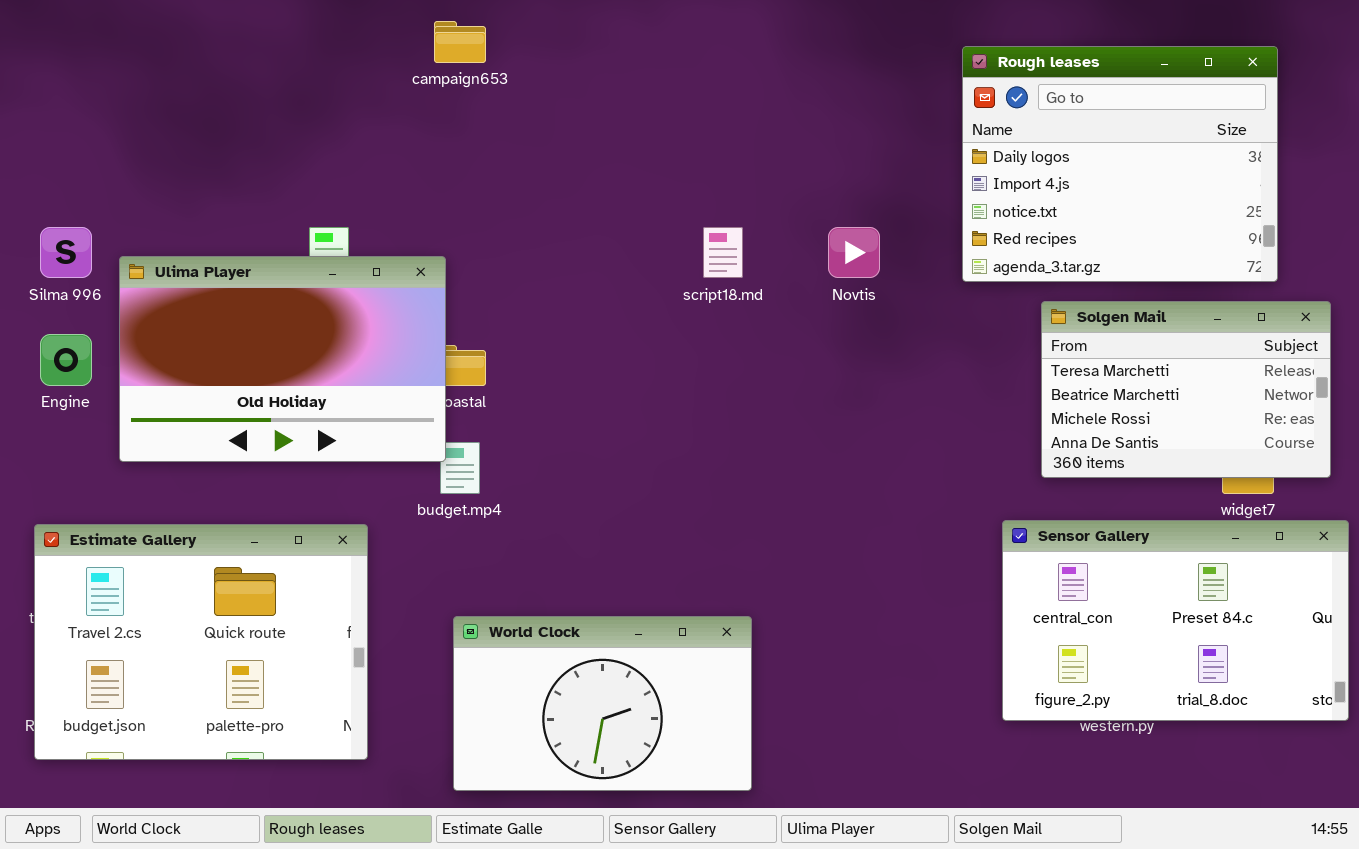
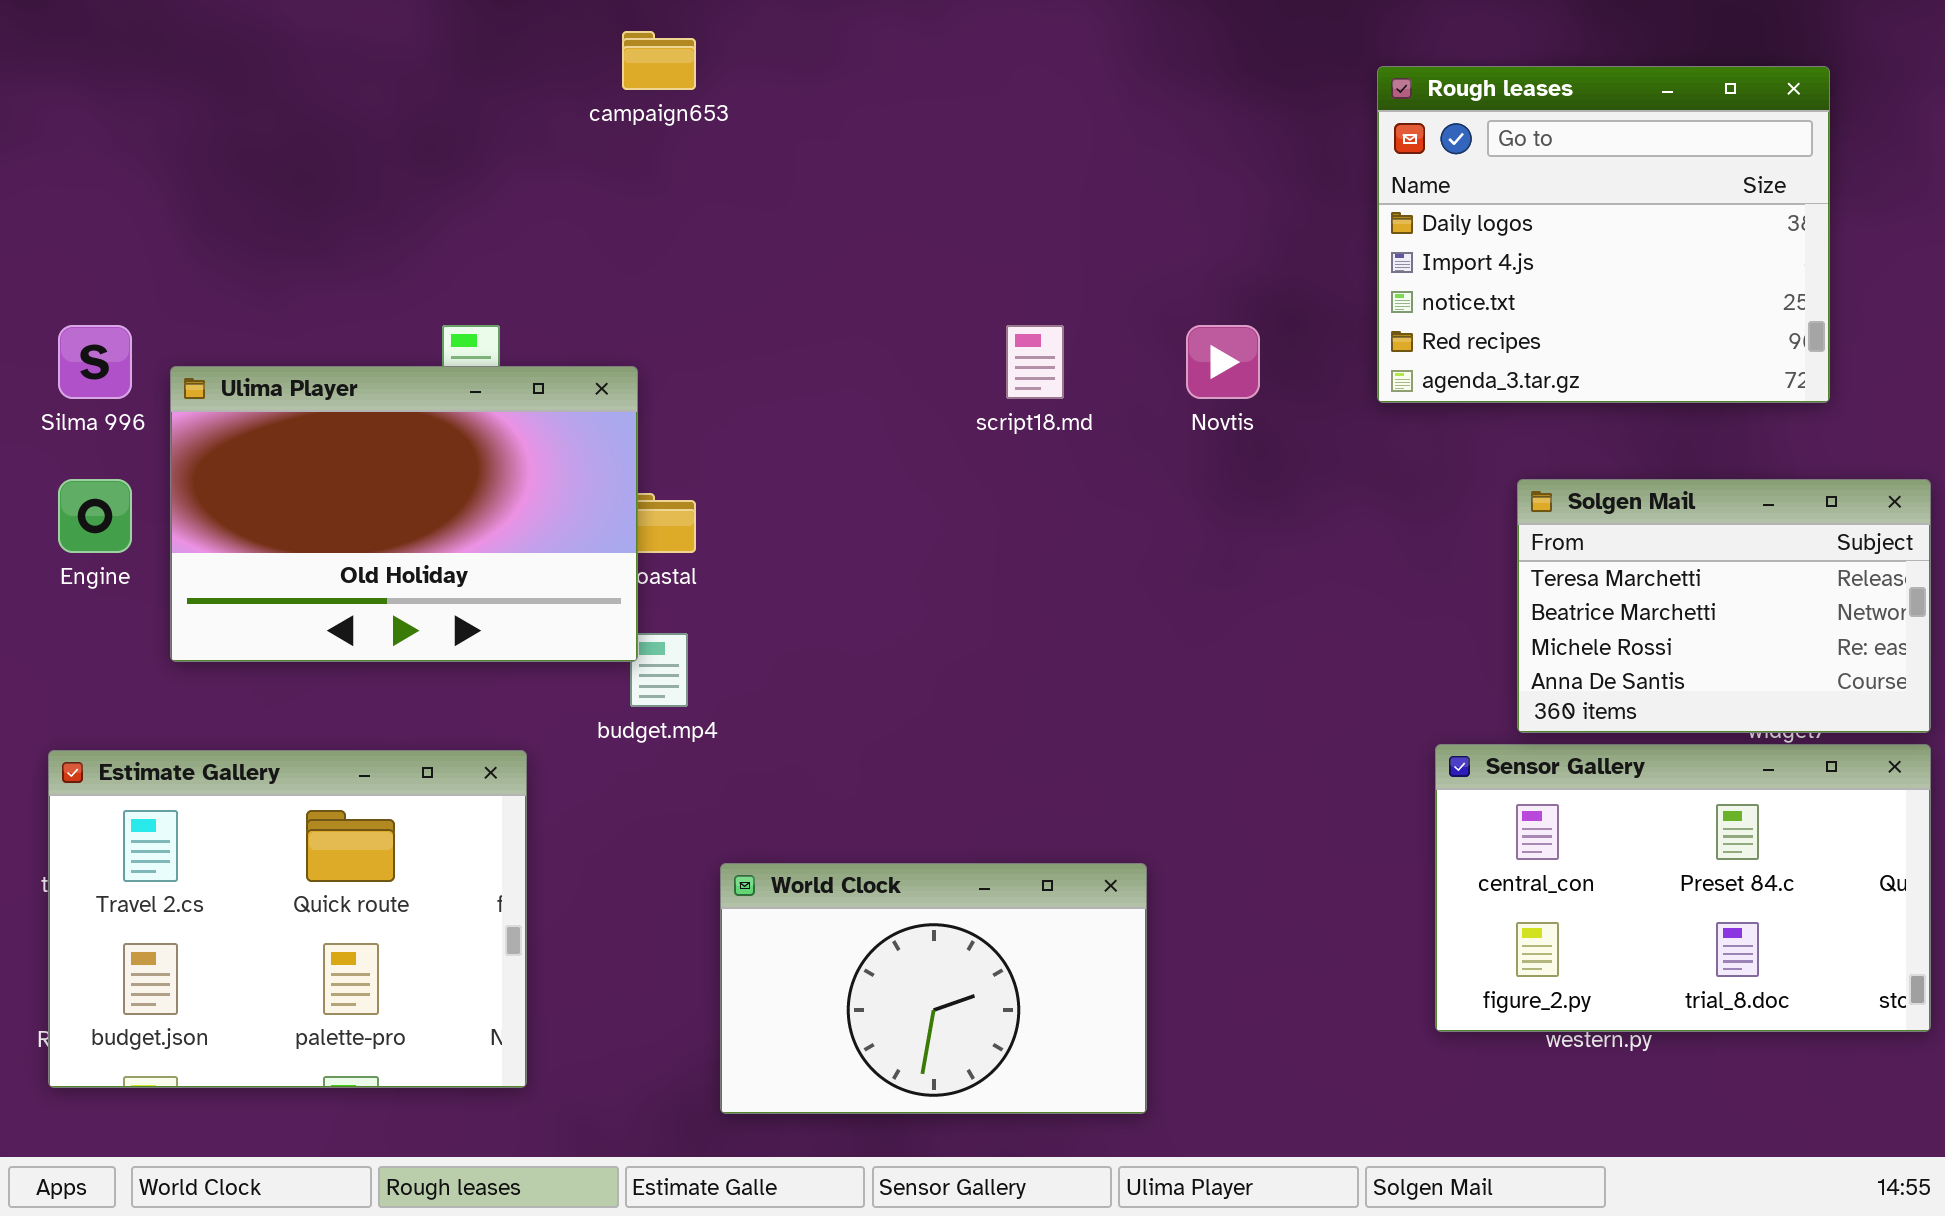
Solgen Mail: [1041,301,1331,478] -> [1517,479,1931,733], moved
World Clock: [453,616,752,791] -> [720,863,1147,1114], moved

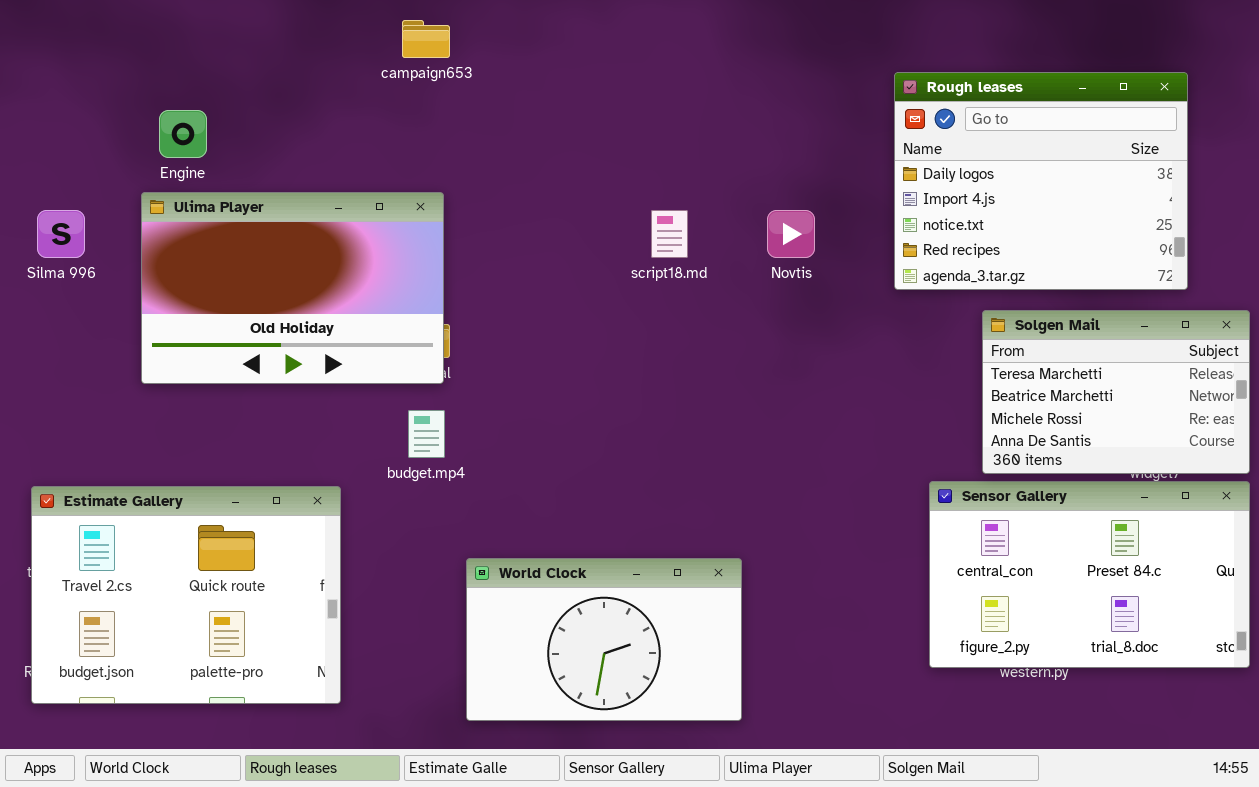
Rough leases: [1377,66,1830,403] -> [894,72,1188,290], moved
Ulima Player: [170,366,638,662] -> [141,192,444,384], moved
Engine: [58,479,132,553] -> [159,110,207,158], moved

